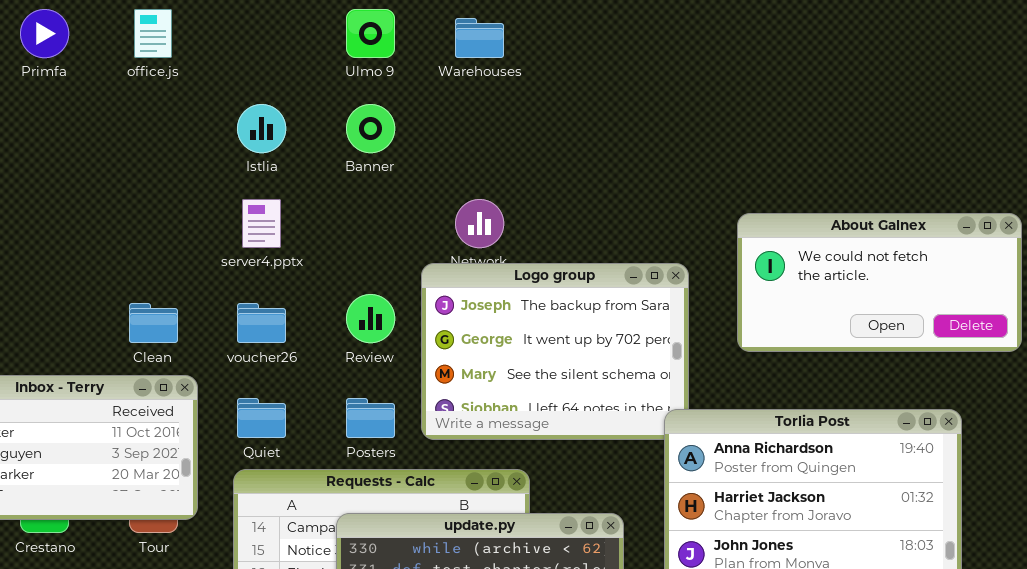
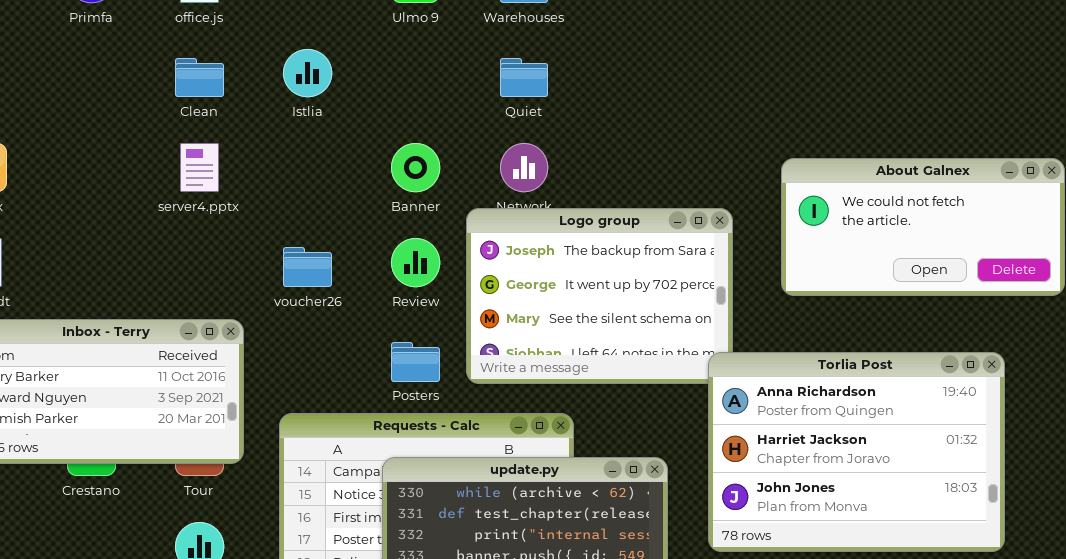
Banner: [346,104,395,153] -> [391,143,440,192], moved
server4.pptx: [242,199,281,248] -> [180,143,219,192], moved
Clean: [129,303,178,343] -> [175,58,224,97], moved
Quiet: [237,398,286,438] -> [500,58,548,97], moved

